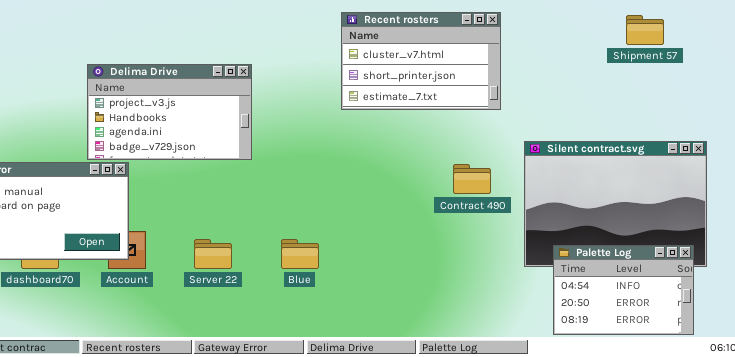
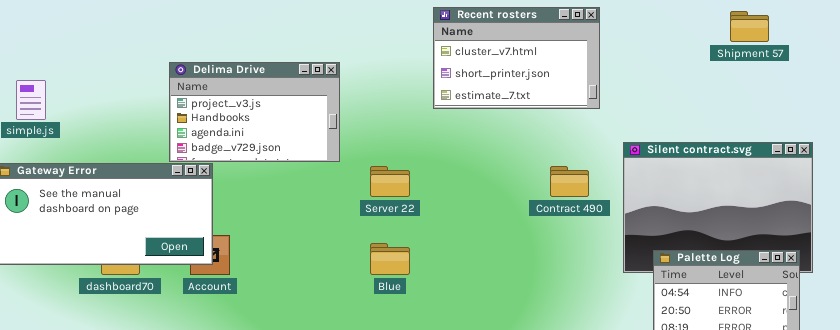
Server 22: [194,239,232,269] -> [370,166,410,197], moved

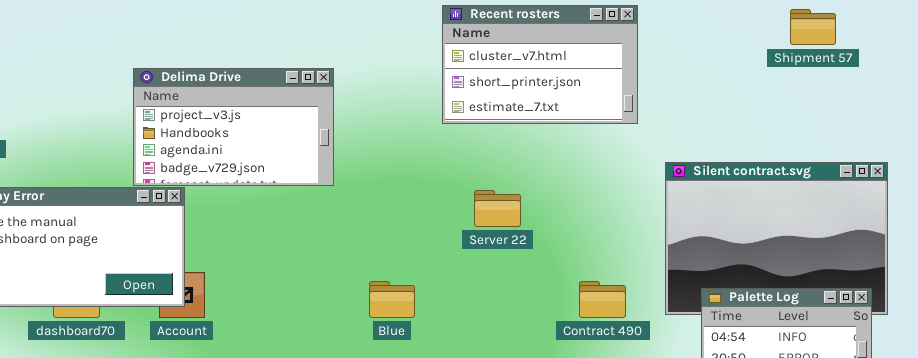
Server 22: [370,166,410,197] -> [474,190,521,227], moved
Contract 490: [550,166,589,197] -> [579,281,626,318], moved

